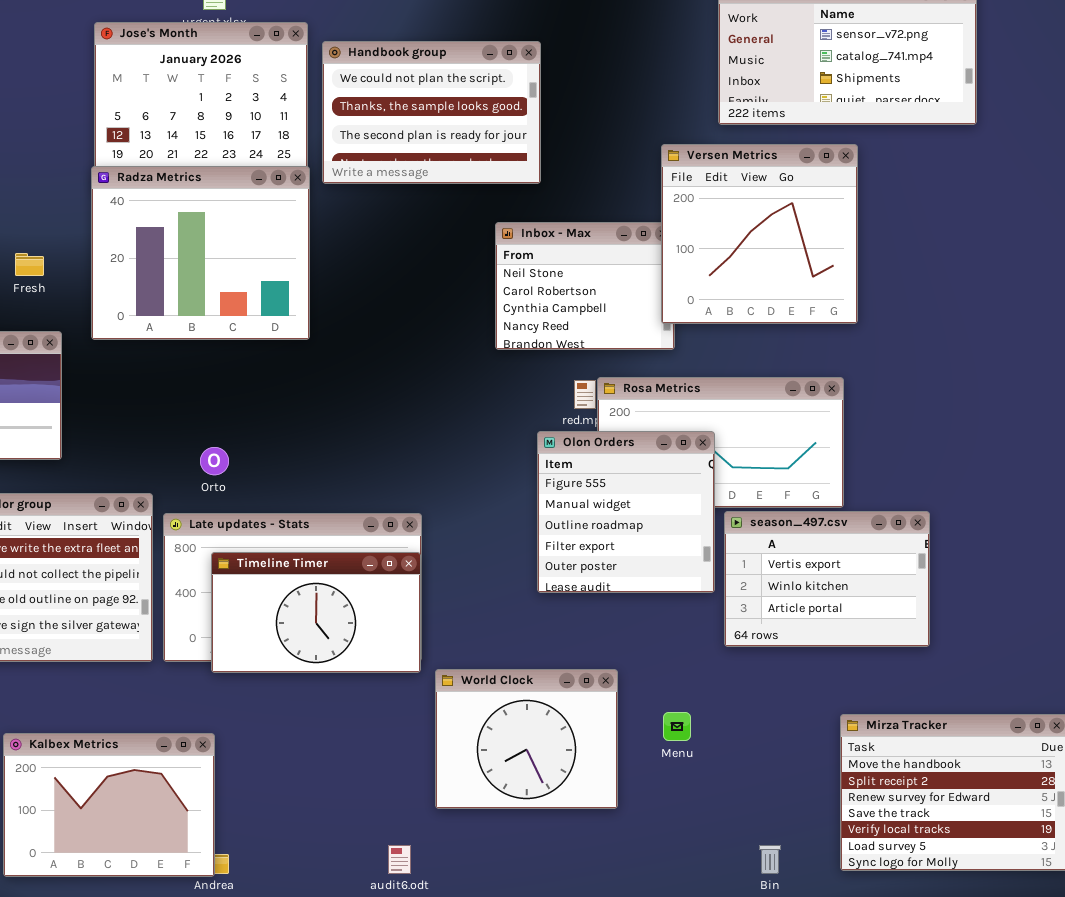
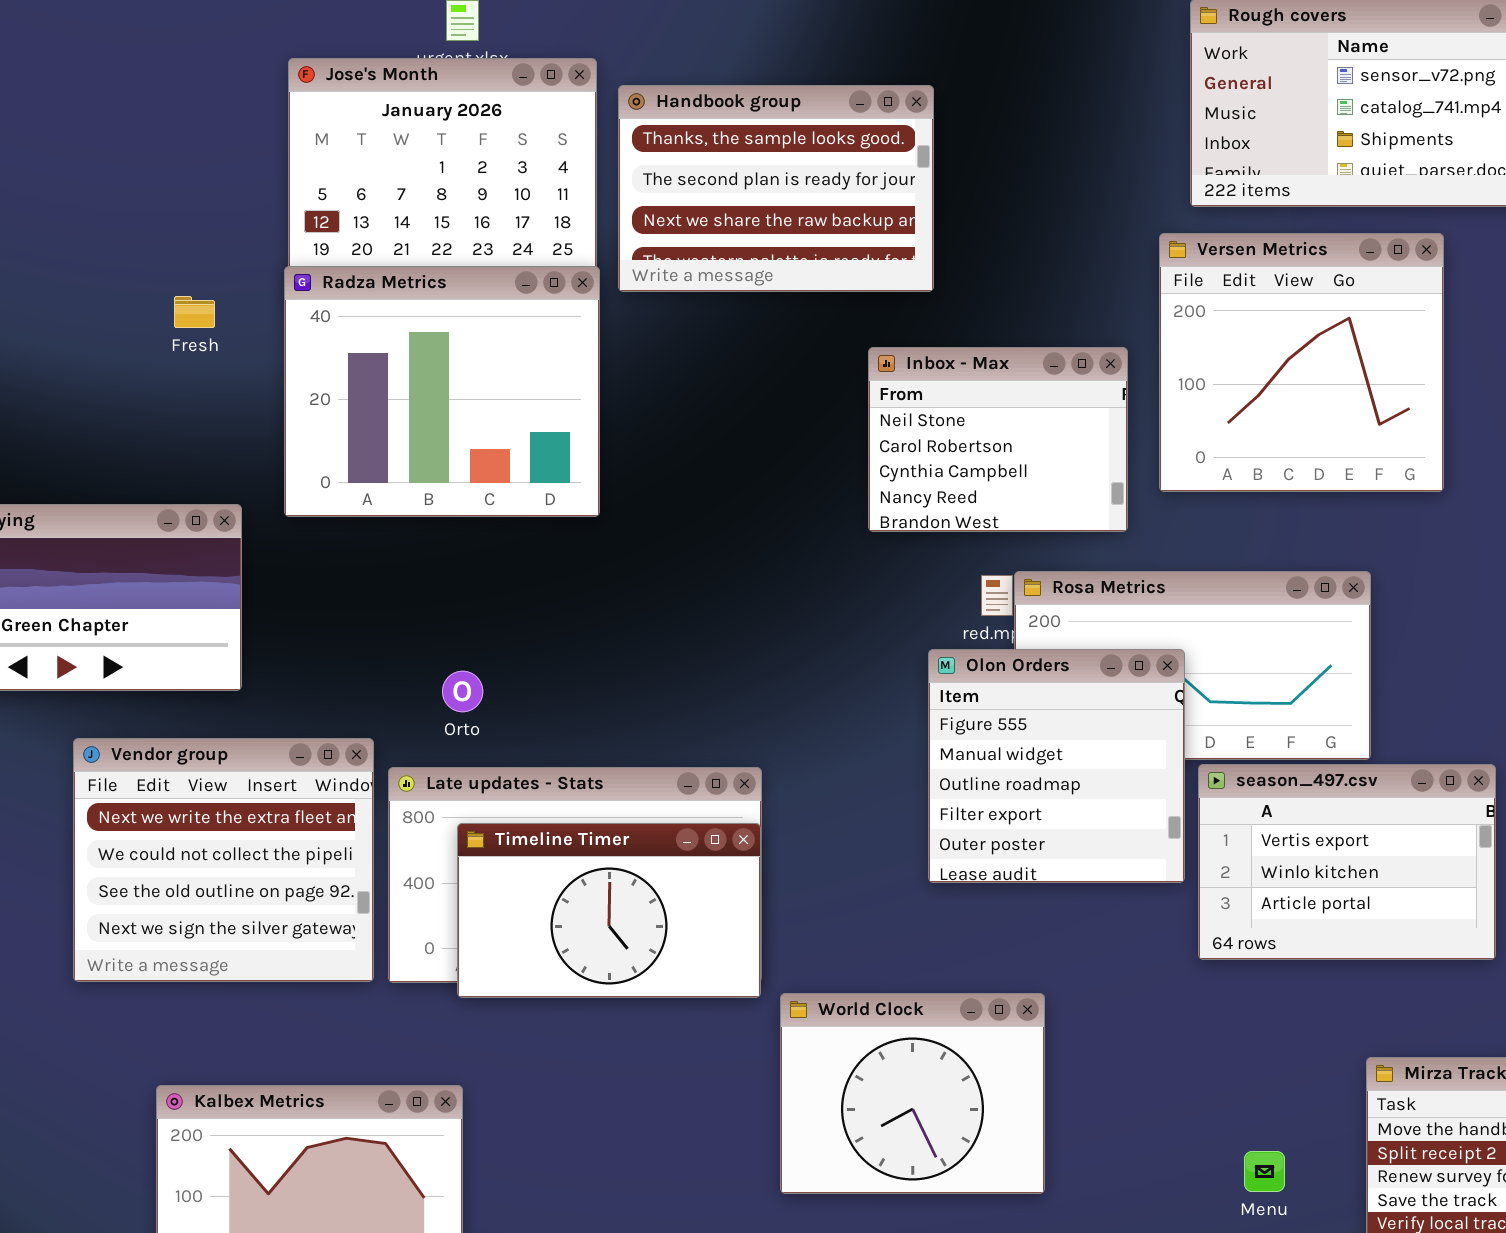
Handbook group: [322,41,541,184] -> [618,85,934,292], scrolled down 1 row
Versen Metrics: [661,144,858,324] -> [1159,233,1444,492], moved
Fresh: [15,253,44,276] -> [174,296,215,328], moved
Menu: [663,712,691,741] -> [1244,1151,1285,1192], moved

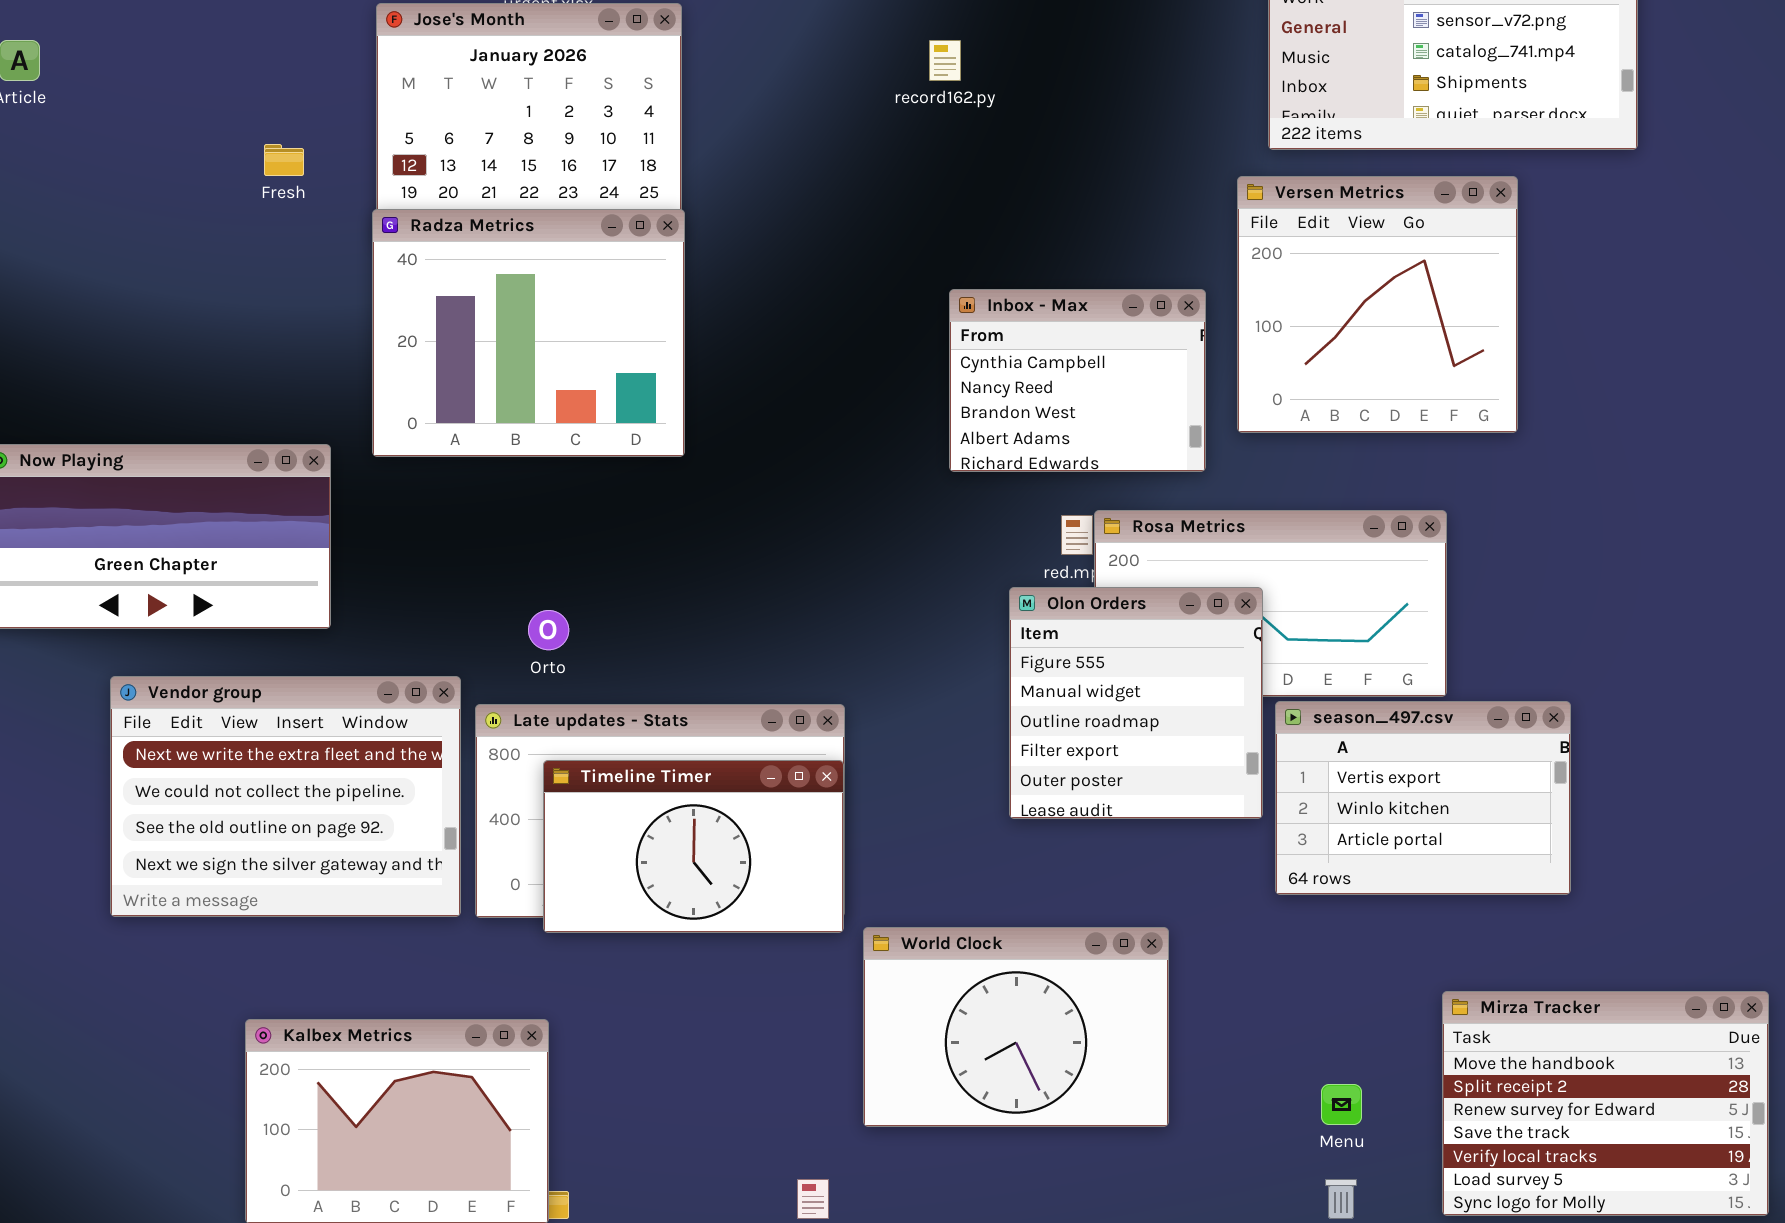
Handbook group: [618,85,934,292] -> none, closed
Fresh: [174,296,215,328] -> [264,144,304,176], moved
Inbox - Max: [868,347,1128,532] -> [949,289,1206,472], scrolled down 2 rows
Vendor group: [73,738,374,982] -> [110,676,461,917], resized
World Clock: [780,993,1045,1194] -> [863,927,1169,1127], resized

